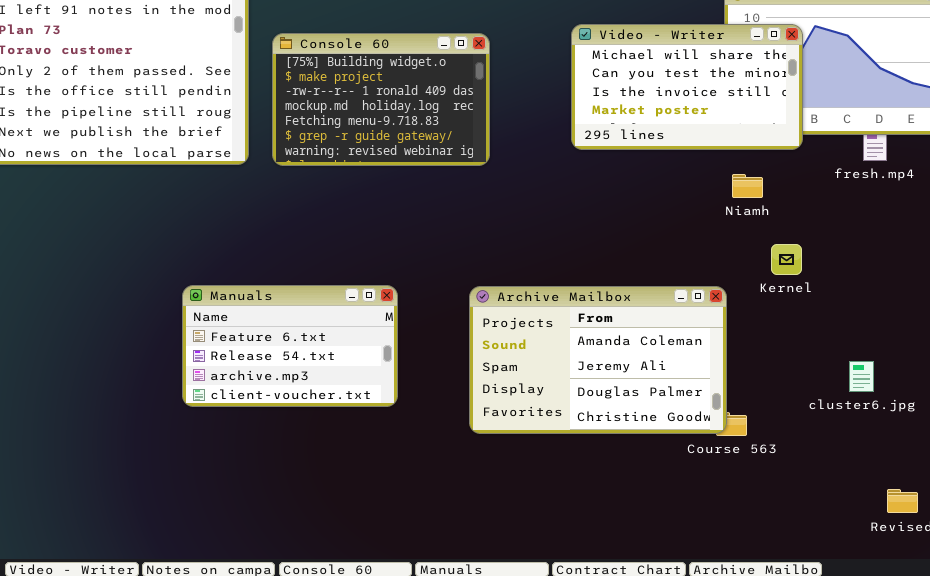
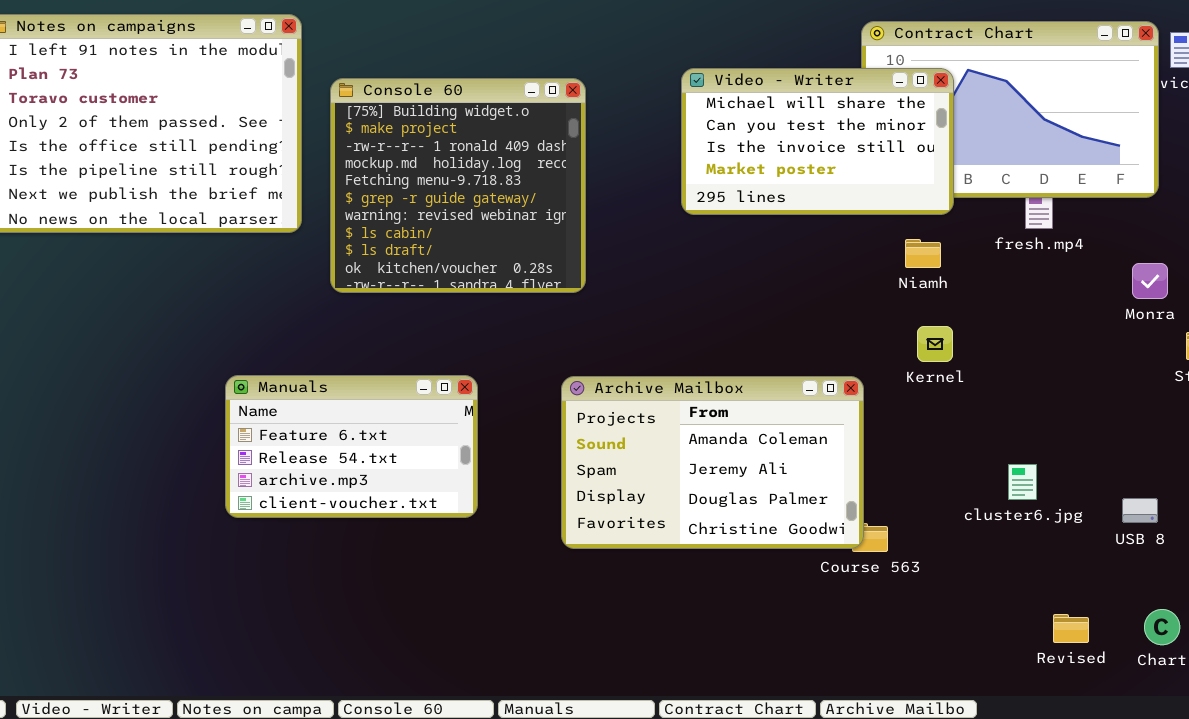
Console 60: [272,33,490,166] -> [330,78,586,293], resized
Niamh: [732,174,763,198] -> [905,239,941,268], moved

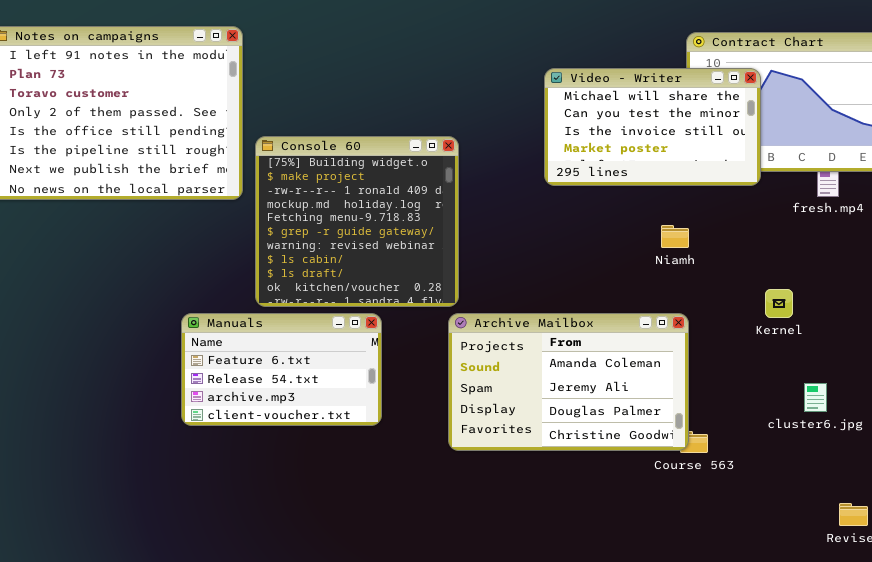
Console 60: [330,78,586,293] -> [255,136,459,307], moved
Niamh: [905,239,941,268] -> [661,225,689,248], moved
Kernel: [917,326,953,362] -> [765,289,793,318], moved

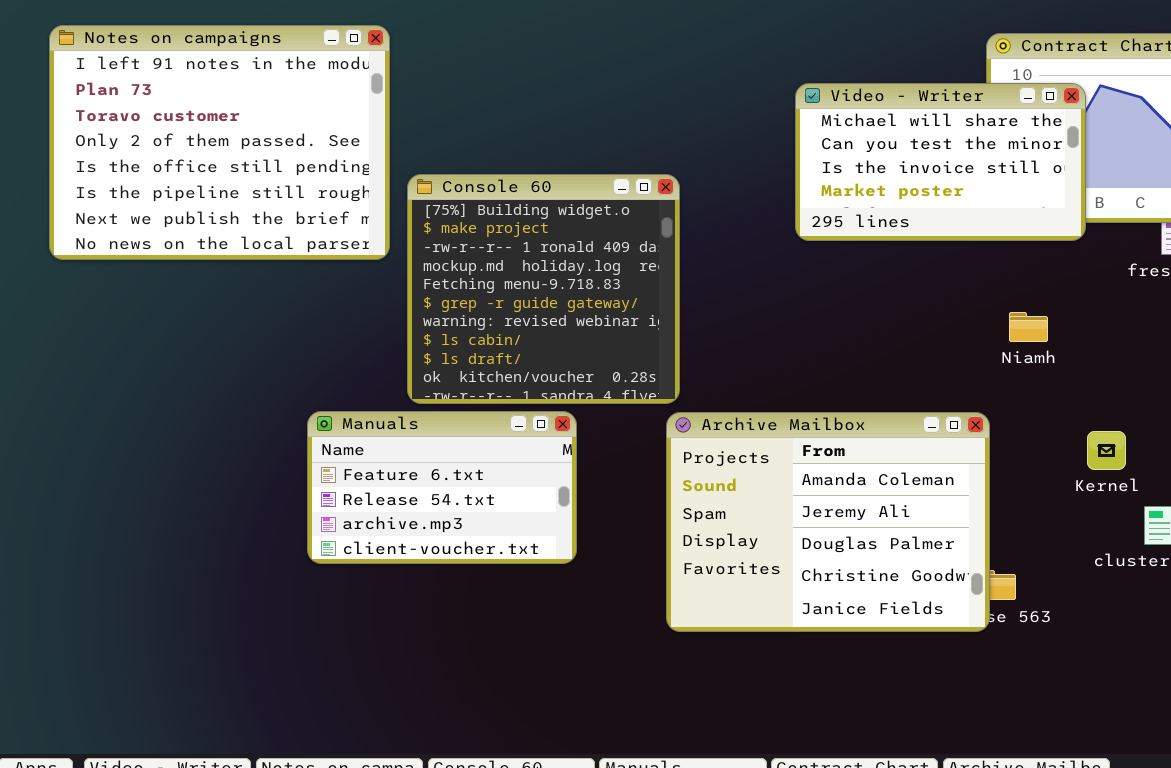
Niamh: [661,225,689,248] -> [1009,312,1048,342], moved
Kernel: [765,289,793,318] -> [1087,431,1126,470], moved
Archive Mailbox: [448,313,689,451] -> [666,412,990,632], resized

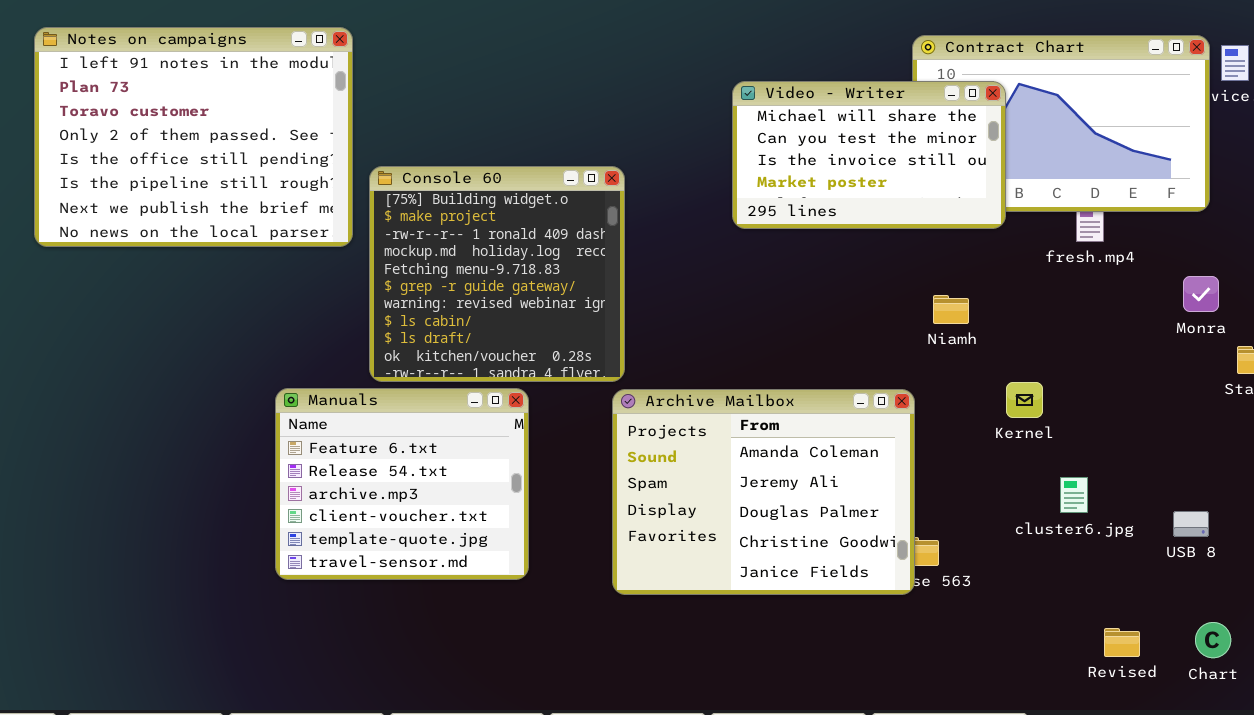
Manuals: [307,411,577,564] -> [275,388,529,580], resized
Kernel: [1087,431,1126,470] -> [1006,382,1043,418], moved

